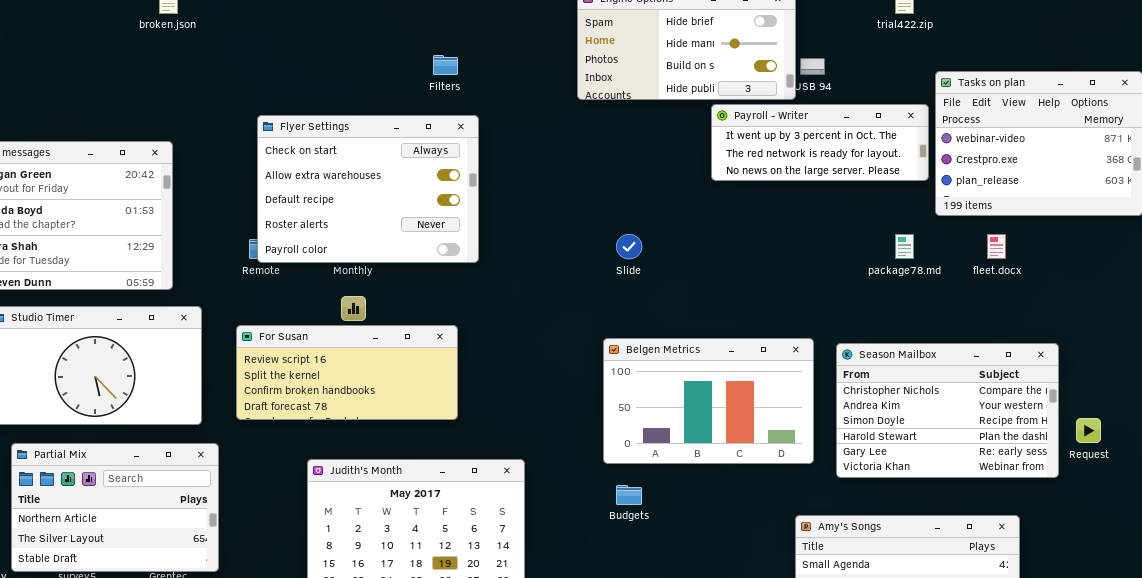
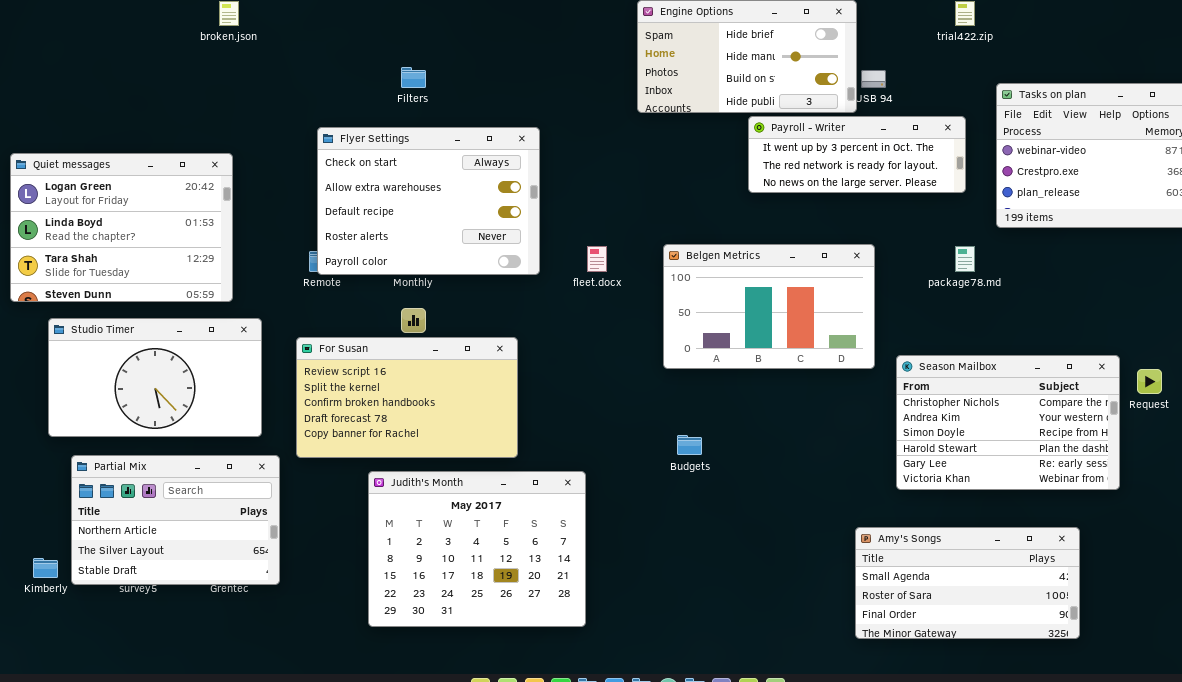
Filters: [433,55,458,75] -> [401,67,426,88], moved
Payroll - Writer: [711,104,929,181] -> [748,116,966,193], moved
fleet.docx: [987,234,1006,259] -> [587,246,607,272], moved
For Susan: [236,325,458,420] -> [296,337,518,458], resized
Belgen Metrics: [603,338,814,464] -> [663,244,875,369], moved
Request: [1076,418,1101,443] -> [1137,369,1162,394], moved
Budgets: [616,485,642,505] -> [677,435,702,455], moved

